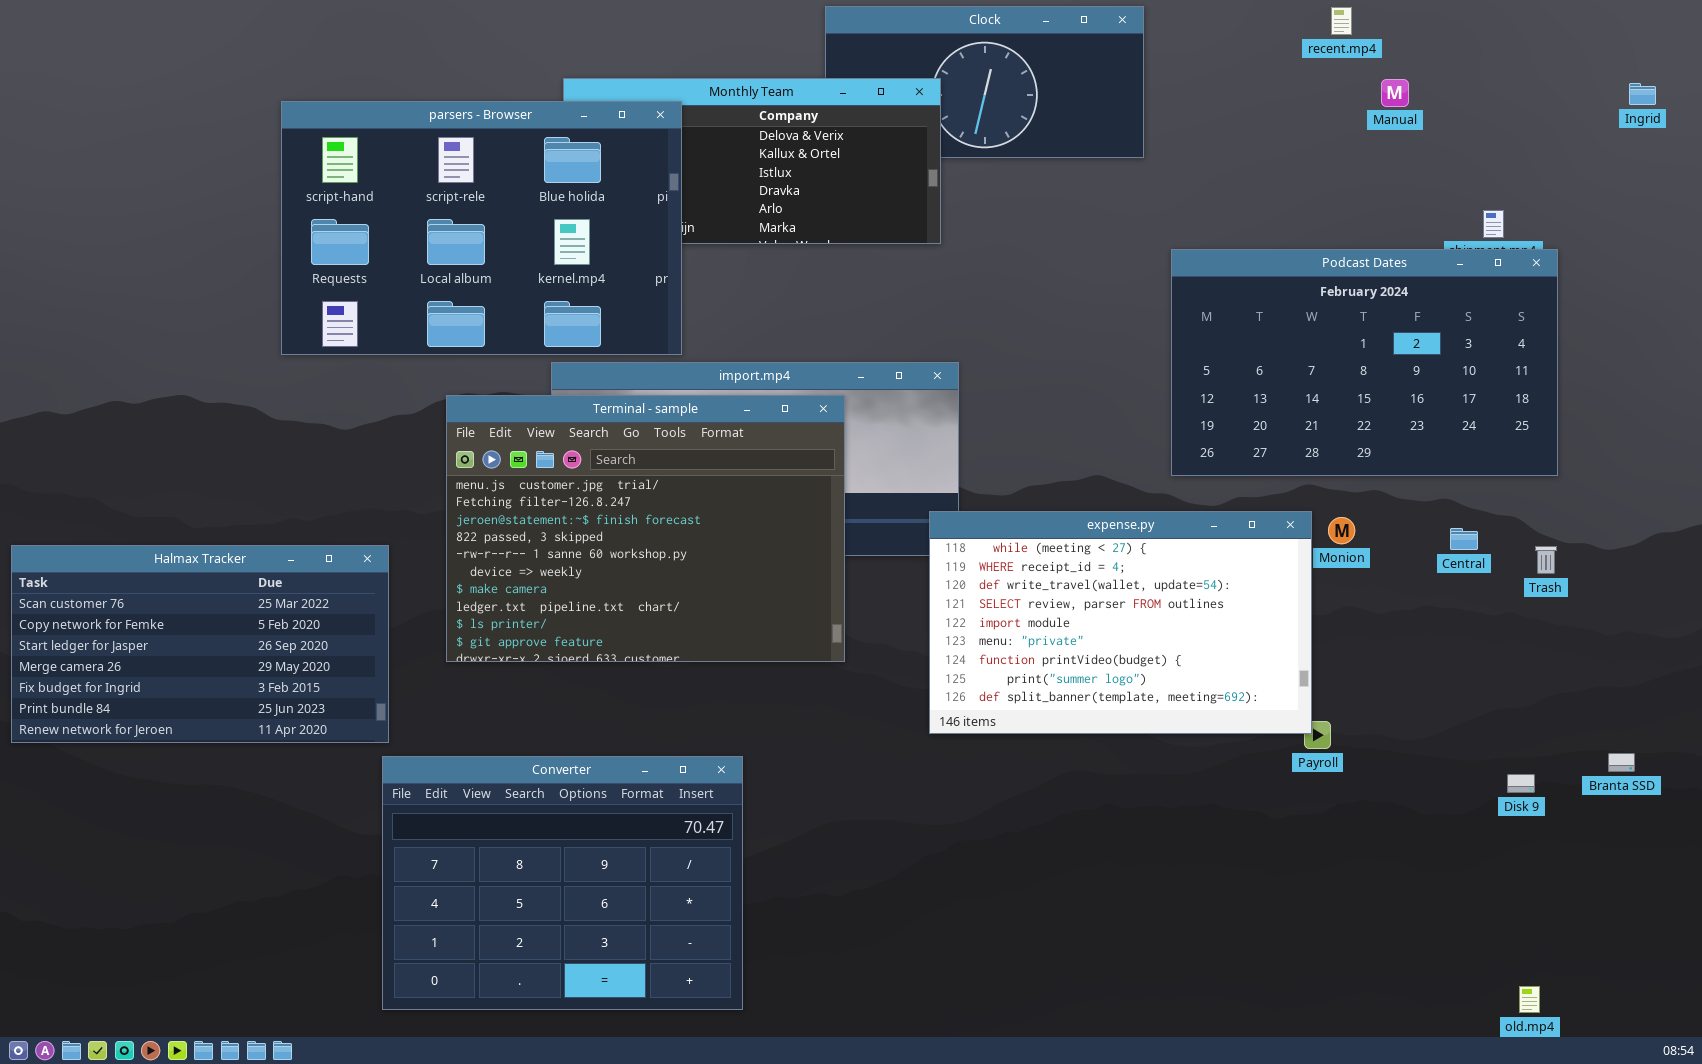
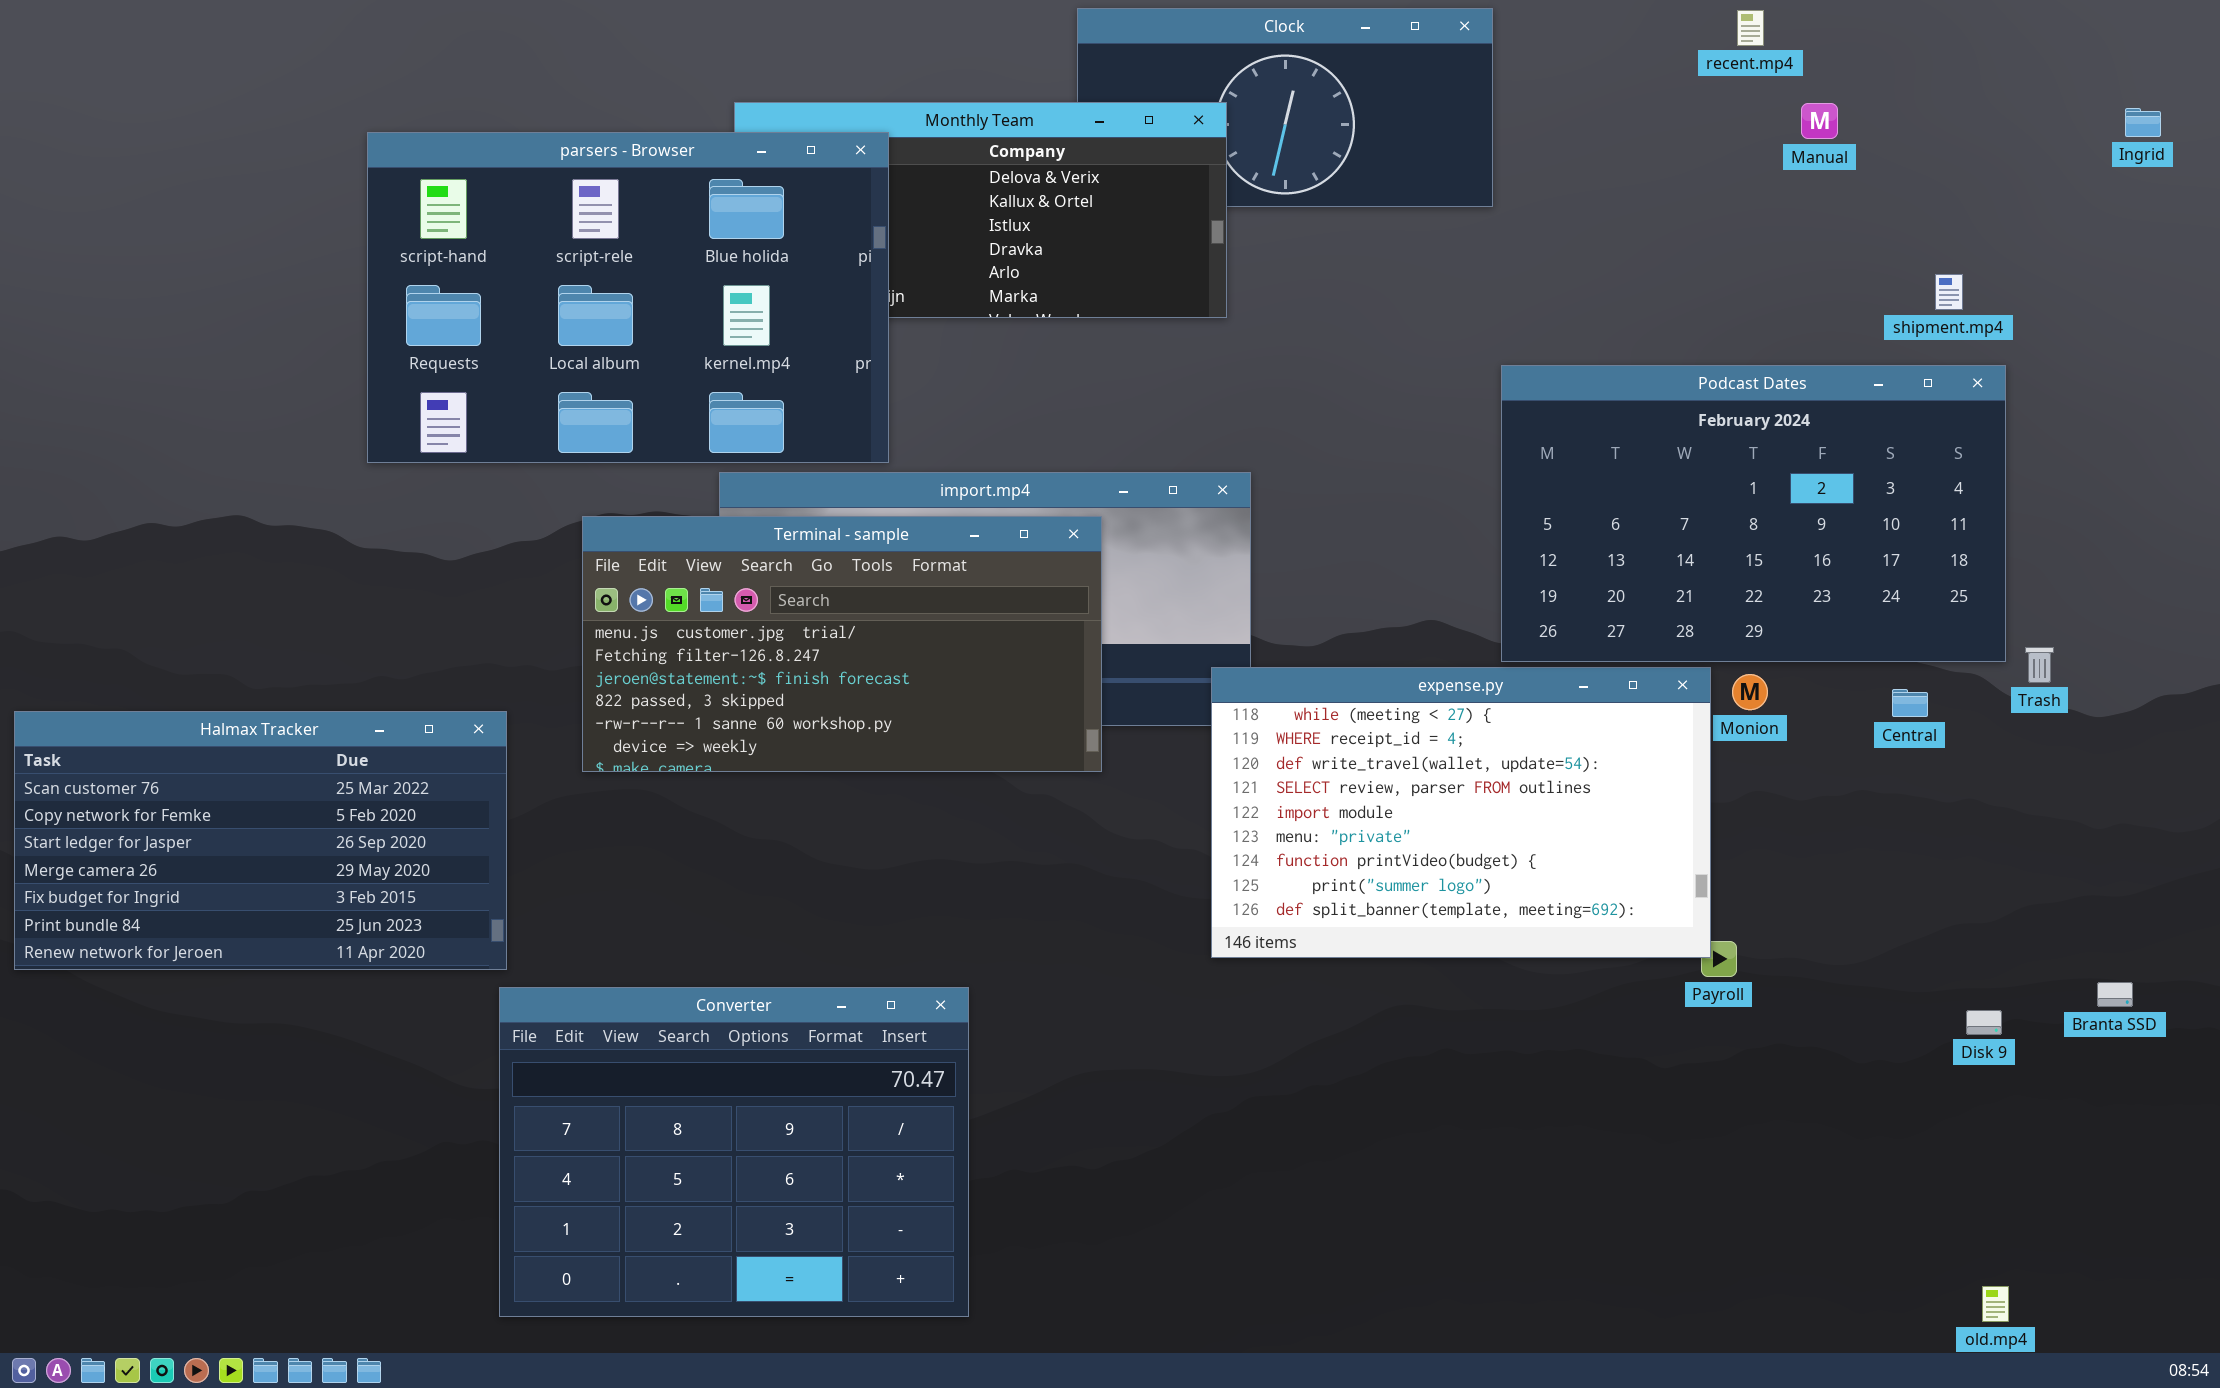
Podcast Dates: [1171,249,1558,476] -> [1501,365,2006,662], moved
Terminal - sample: [446,395,845,662] -> [582,516,1102,772], resized
Trash: [1535,546,1557,574] -> [2025,647,2054,683], moved

